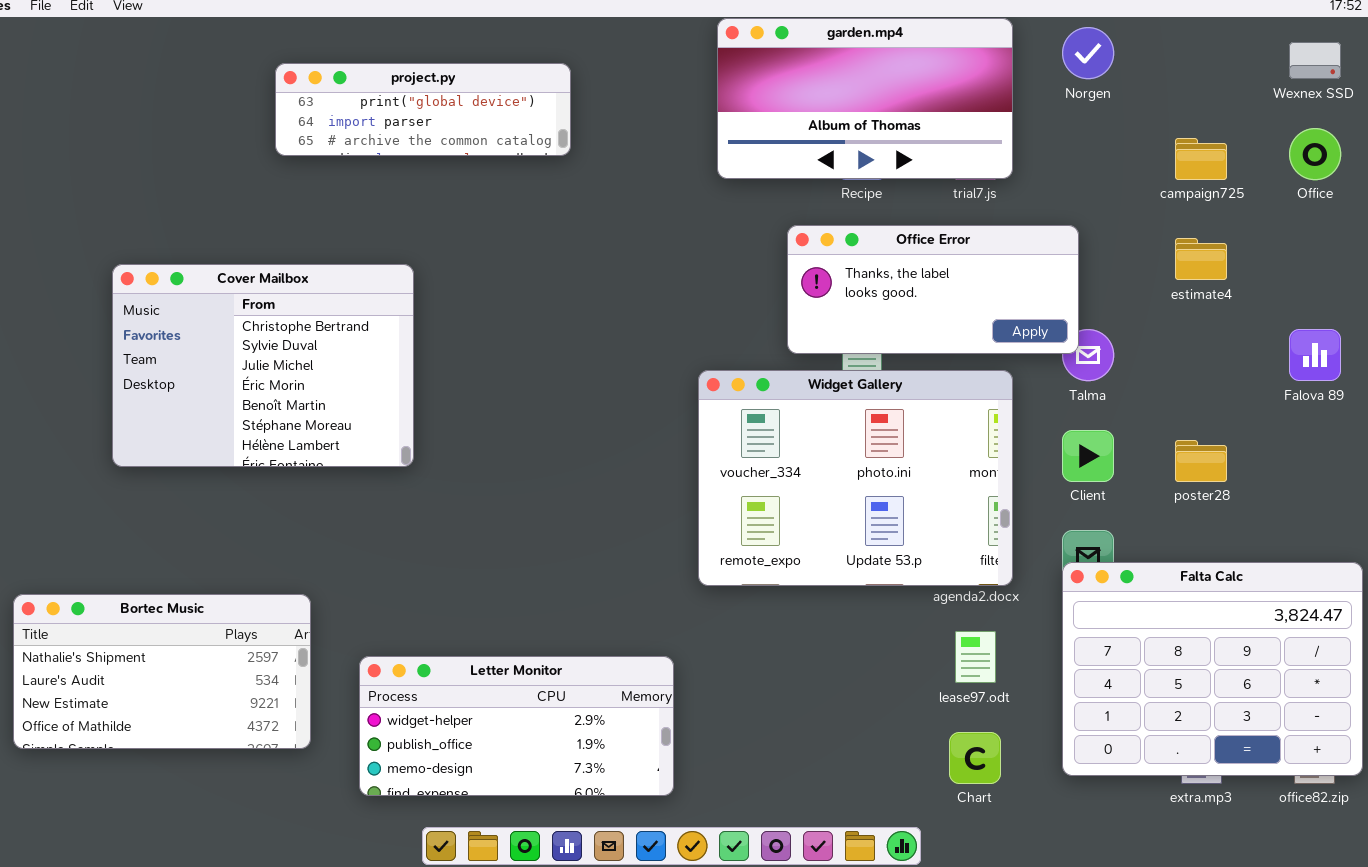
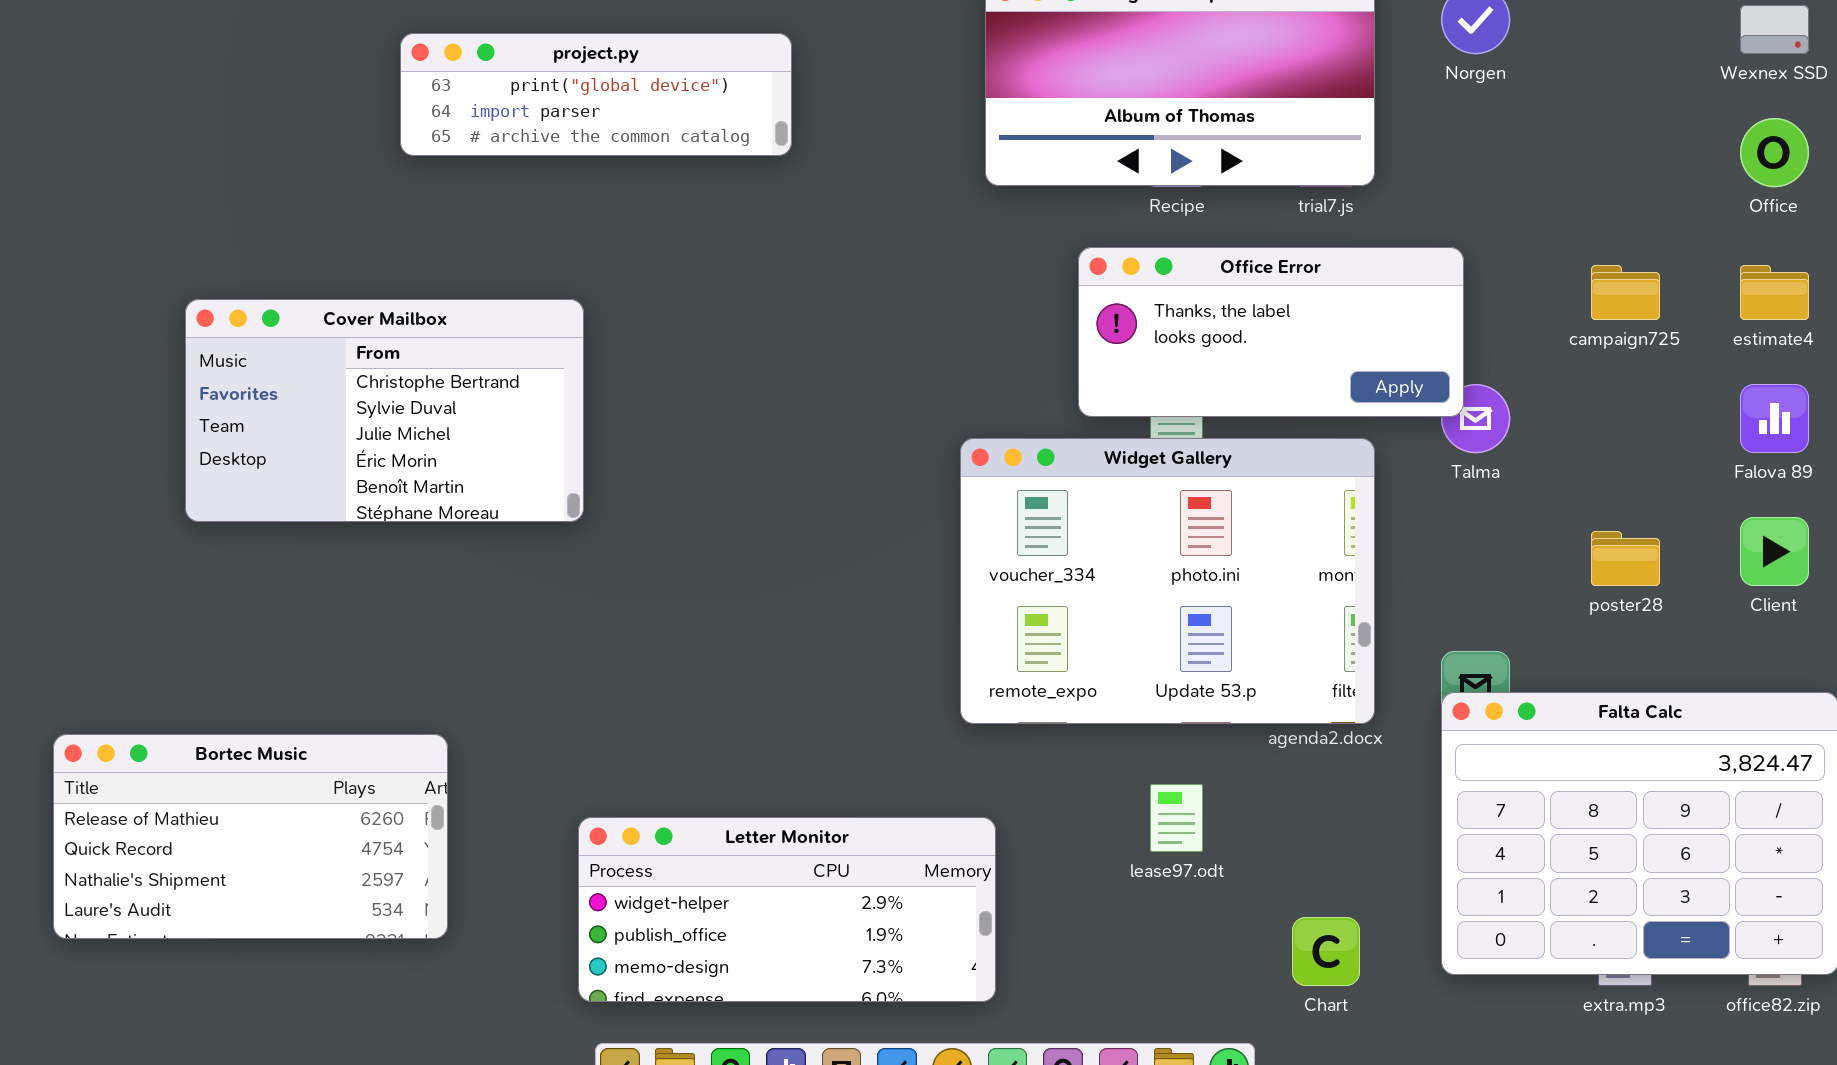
campaign725: [1175,138,1227,180] -> [1591,265,1660,320], moved
estimate4: [1175,238,1227,280] -> [1740,265,1809,320], moved
Cover Mailbox: [112,264,414,467] -> [185,299,584,522], resized
Client: [1062,430,1114,482] -> [1740,517,1809,586], moved
Bortec Music: [13,594,311,749] -> [53,734,448,939], scrolled up 2 rows
lease97.odt: [955,631,996,683] -> [1150,784,1203,852], moved
Letter Monitor: [359,656,674,796] -> [578,817,996,1002], moved

